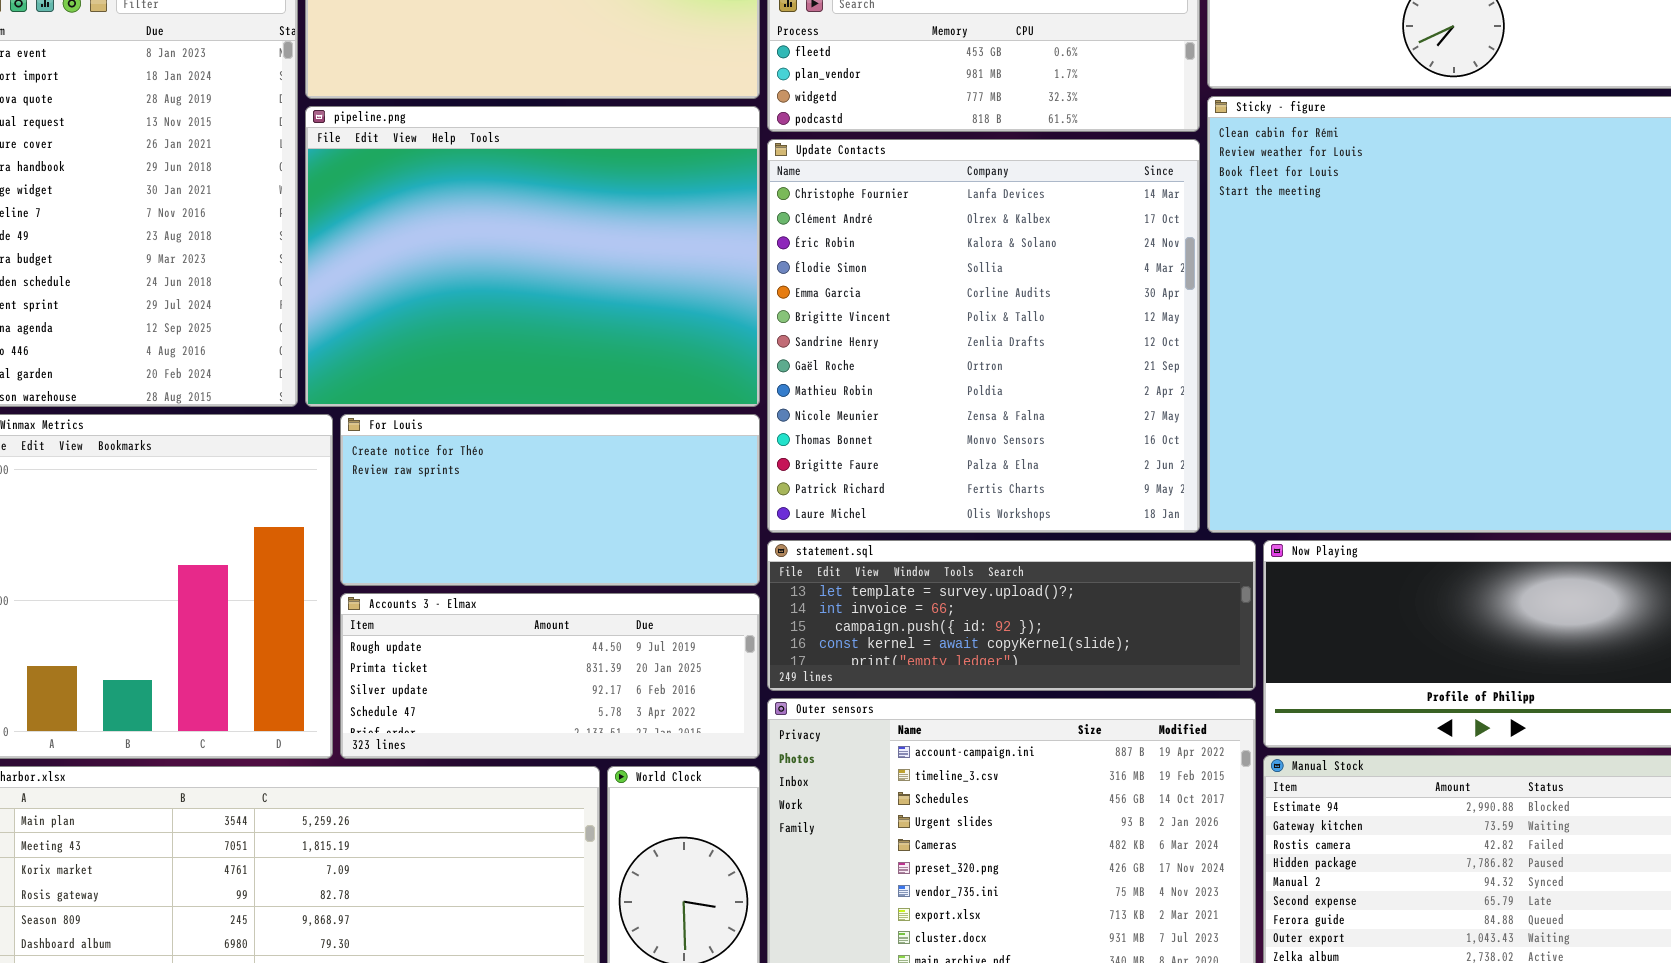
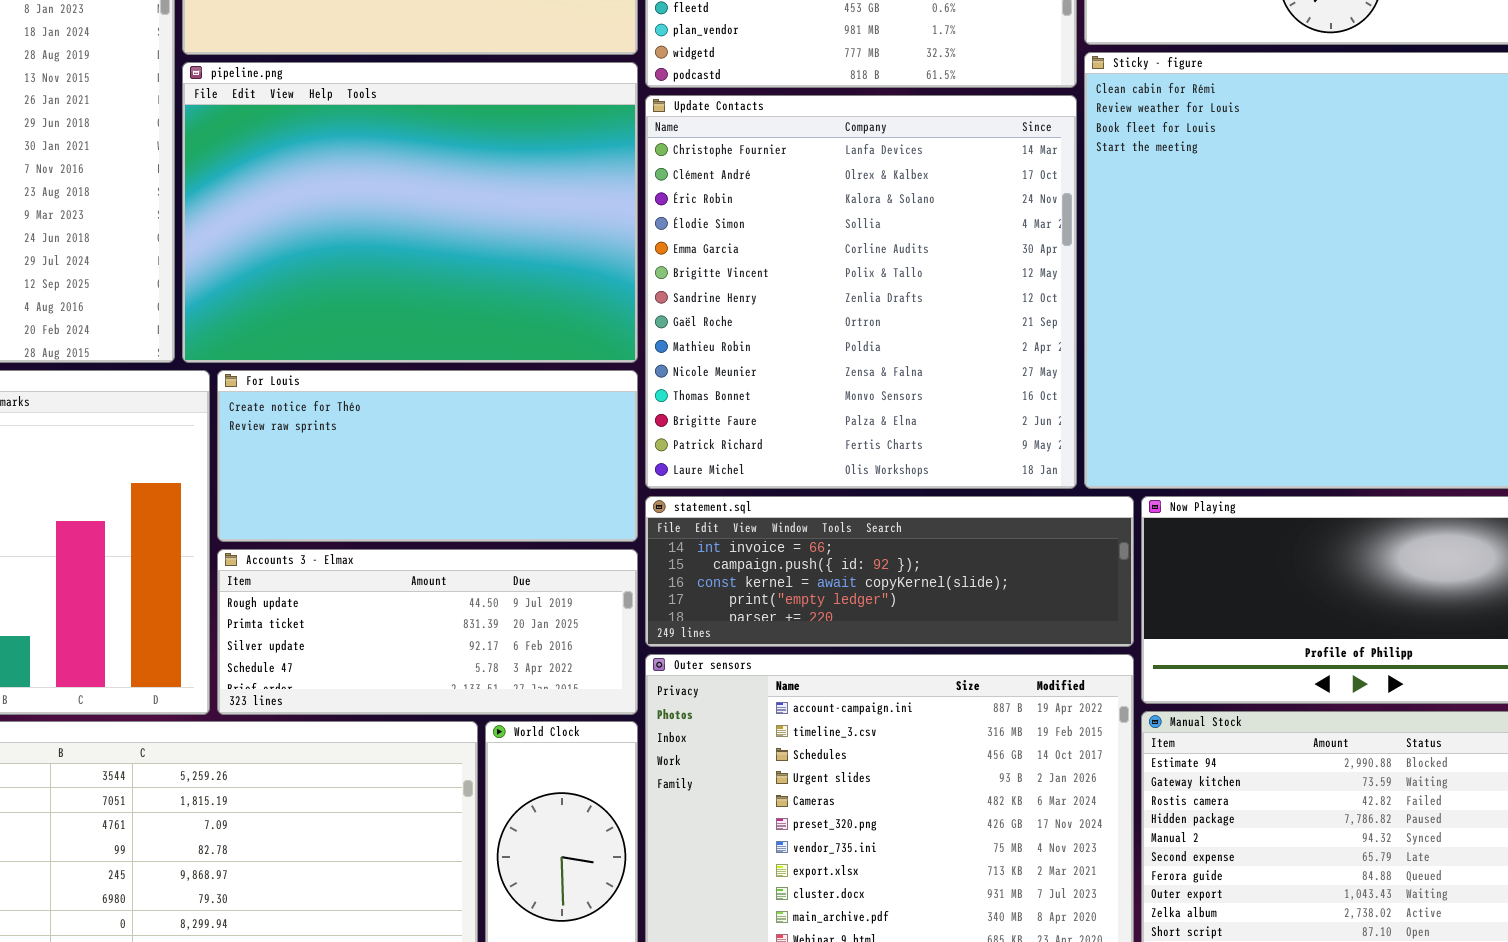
statement.sql: [767,540,1256,691] -> [645,496,1134,647], scrolled down 1 row

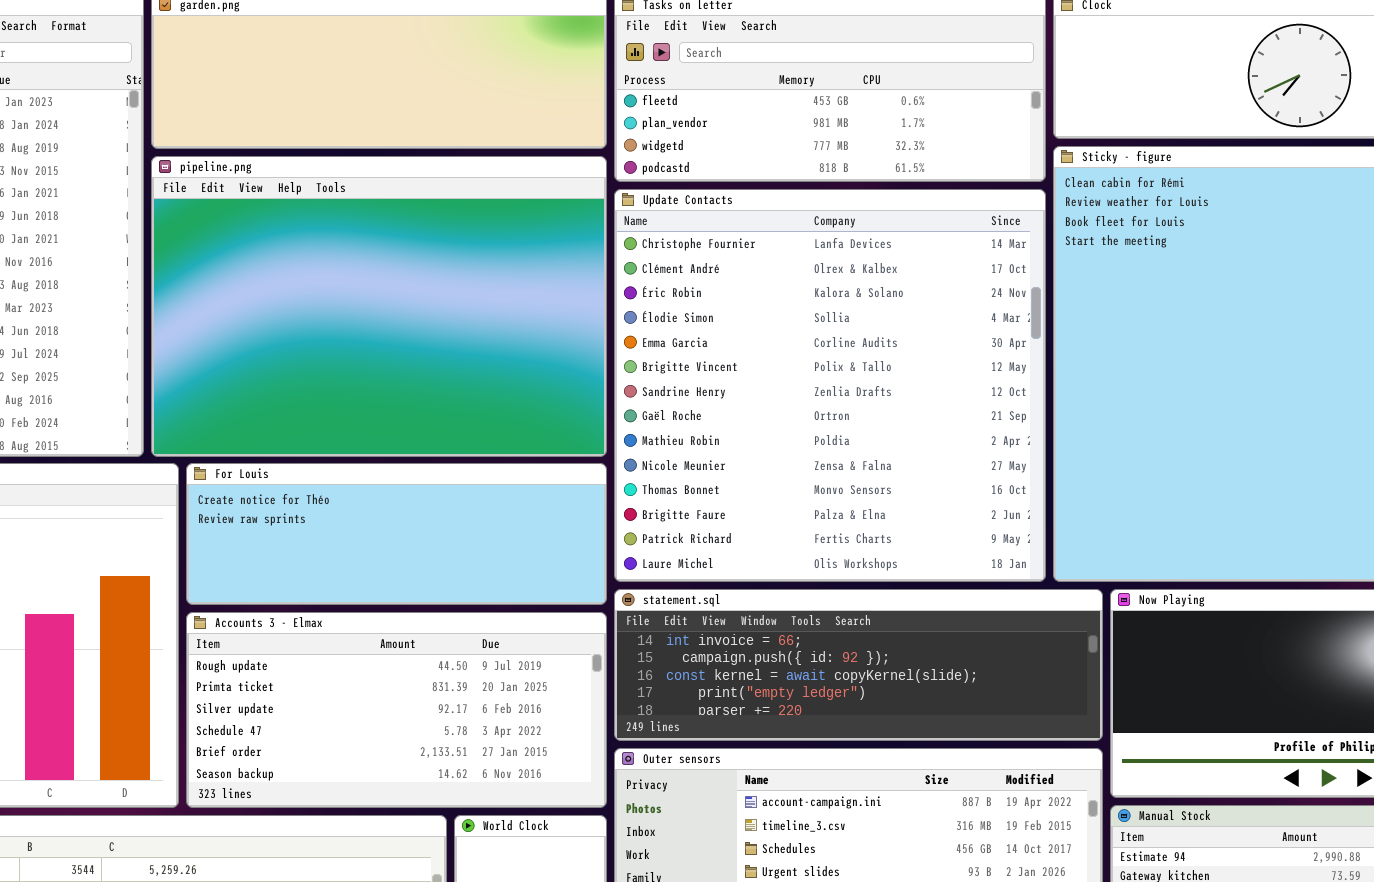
For Louis: [217,370,638,542] -> [186,463,607,605], resized
Accounts 3 - Elmax: [217,549,638,715] -> [186,612,607,808], resized

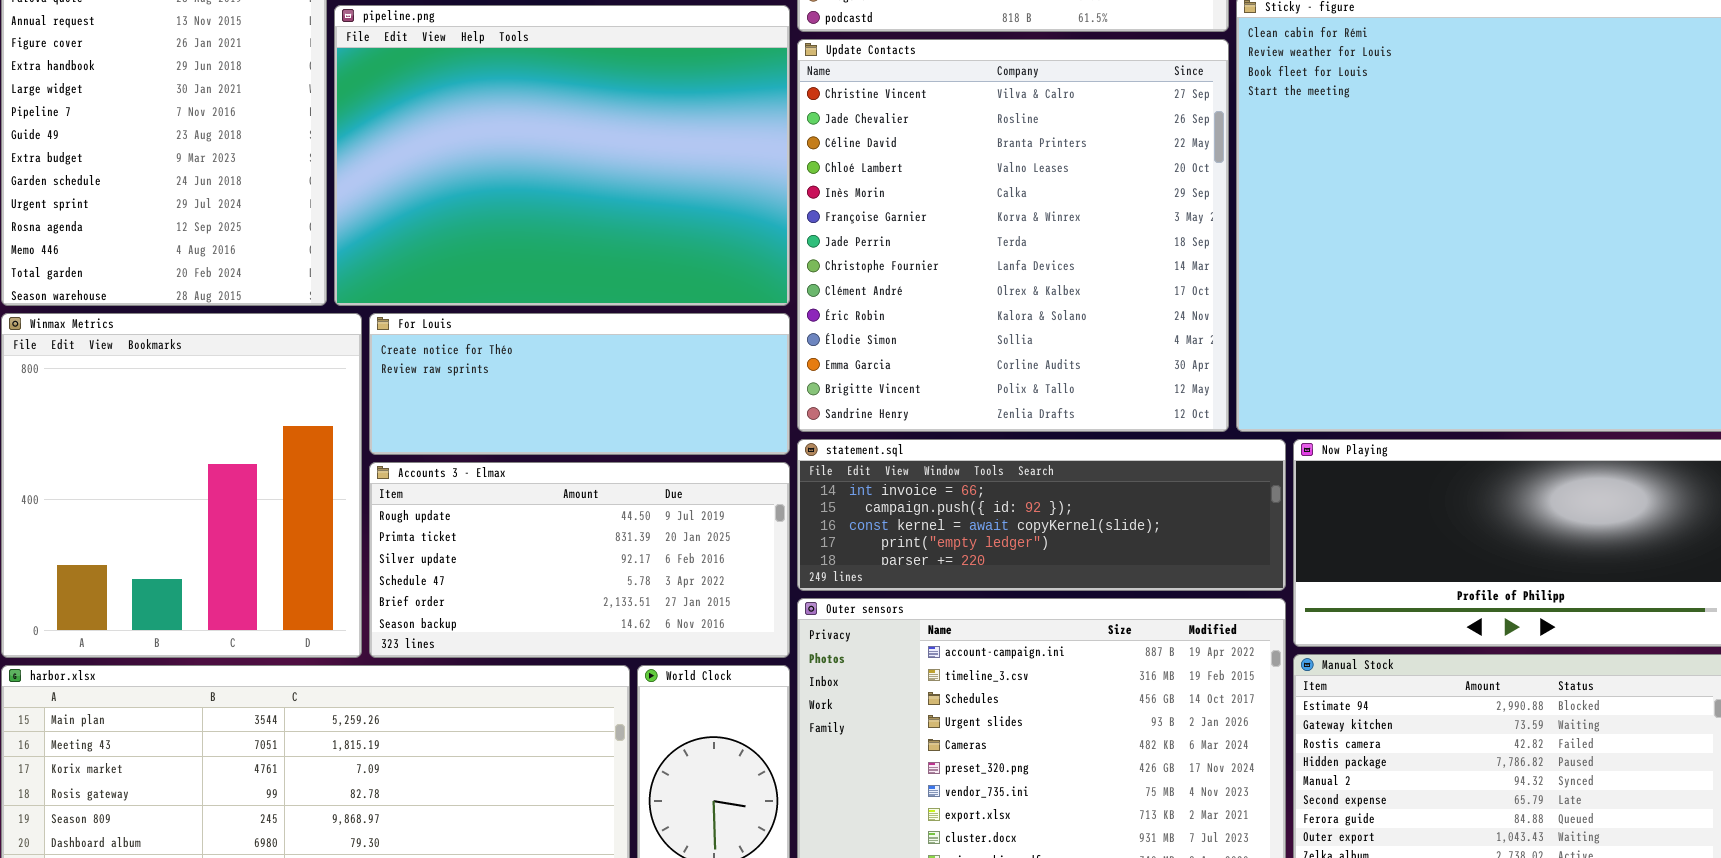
Update Contacts: [614,189,1046,582] -> [797,39,1229,432], scrolled up 7 rows

